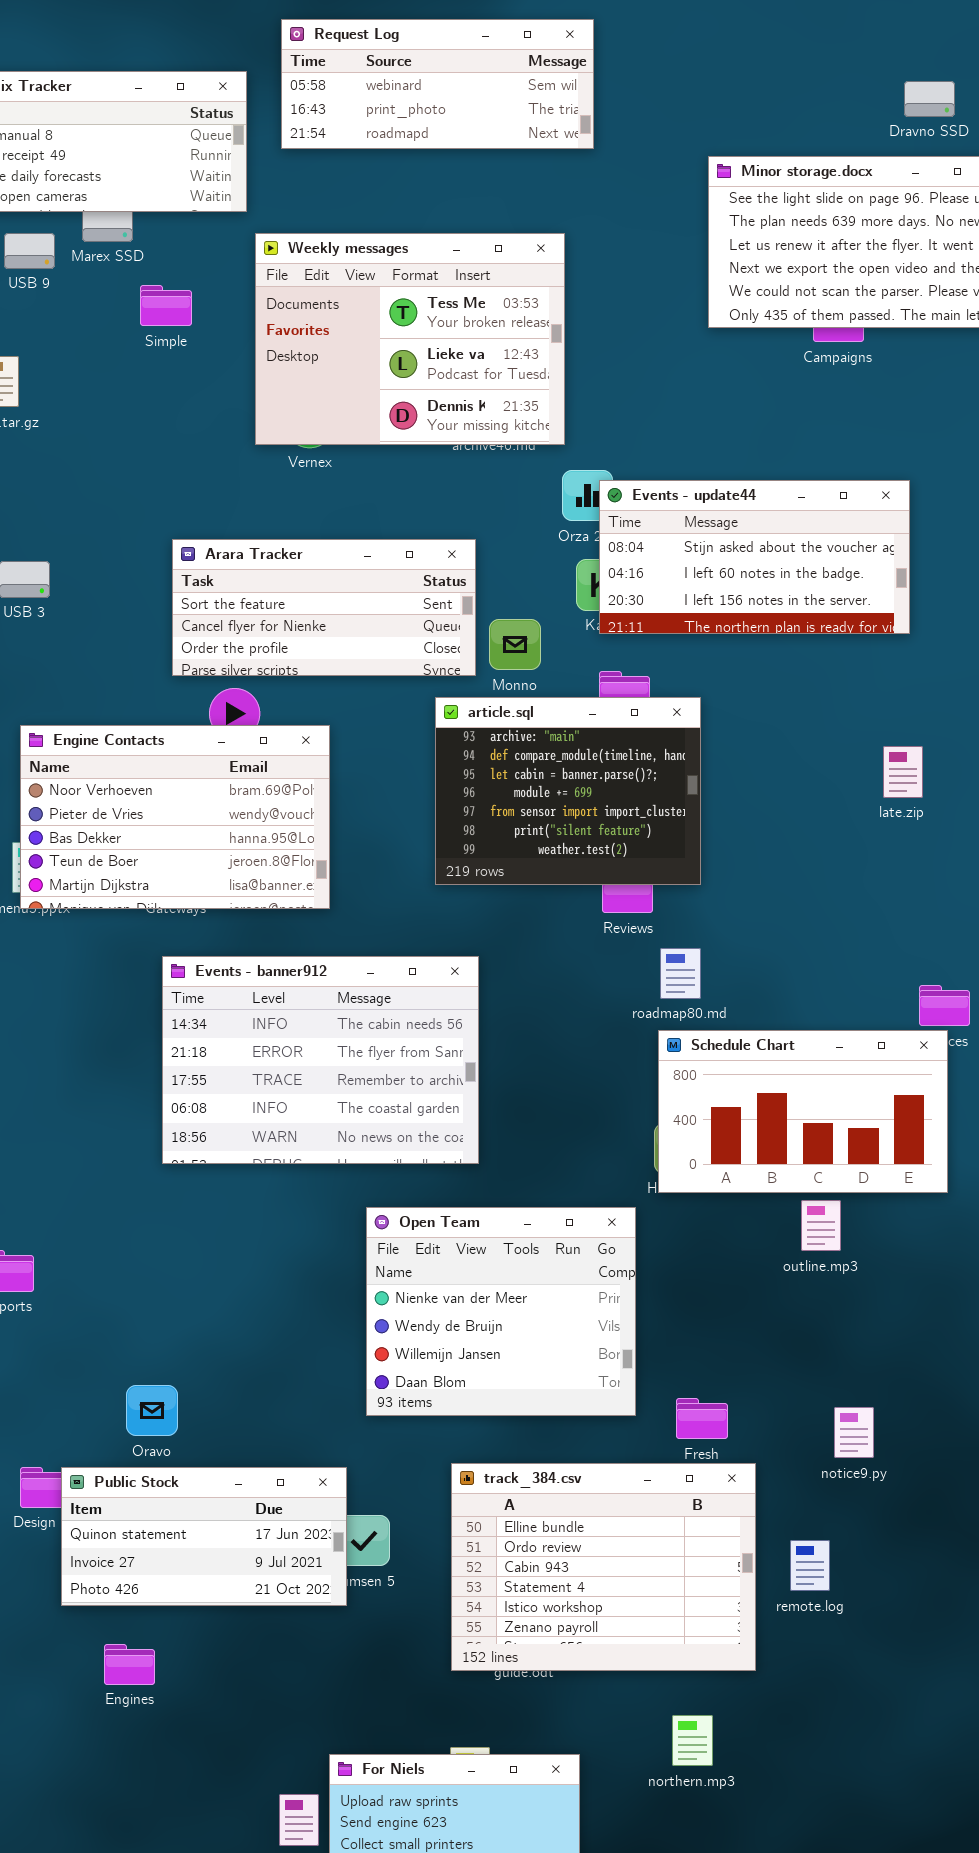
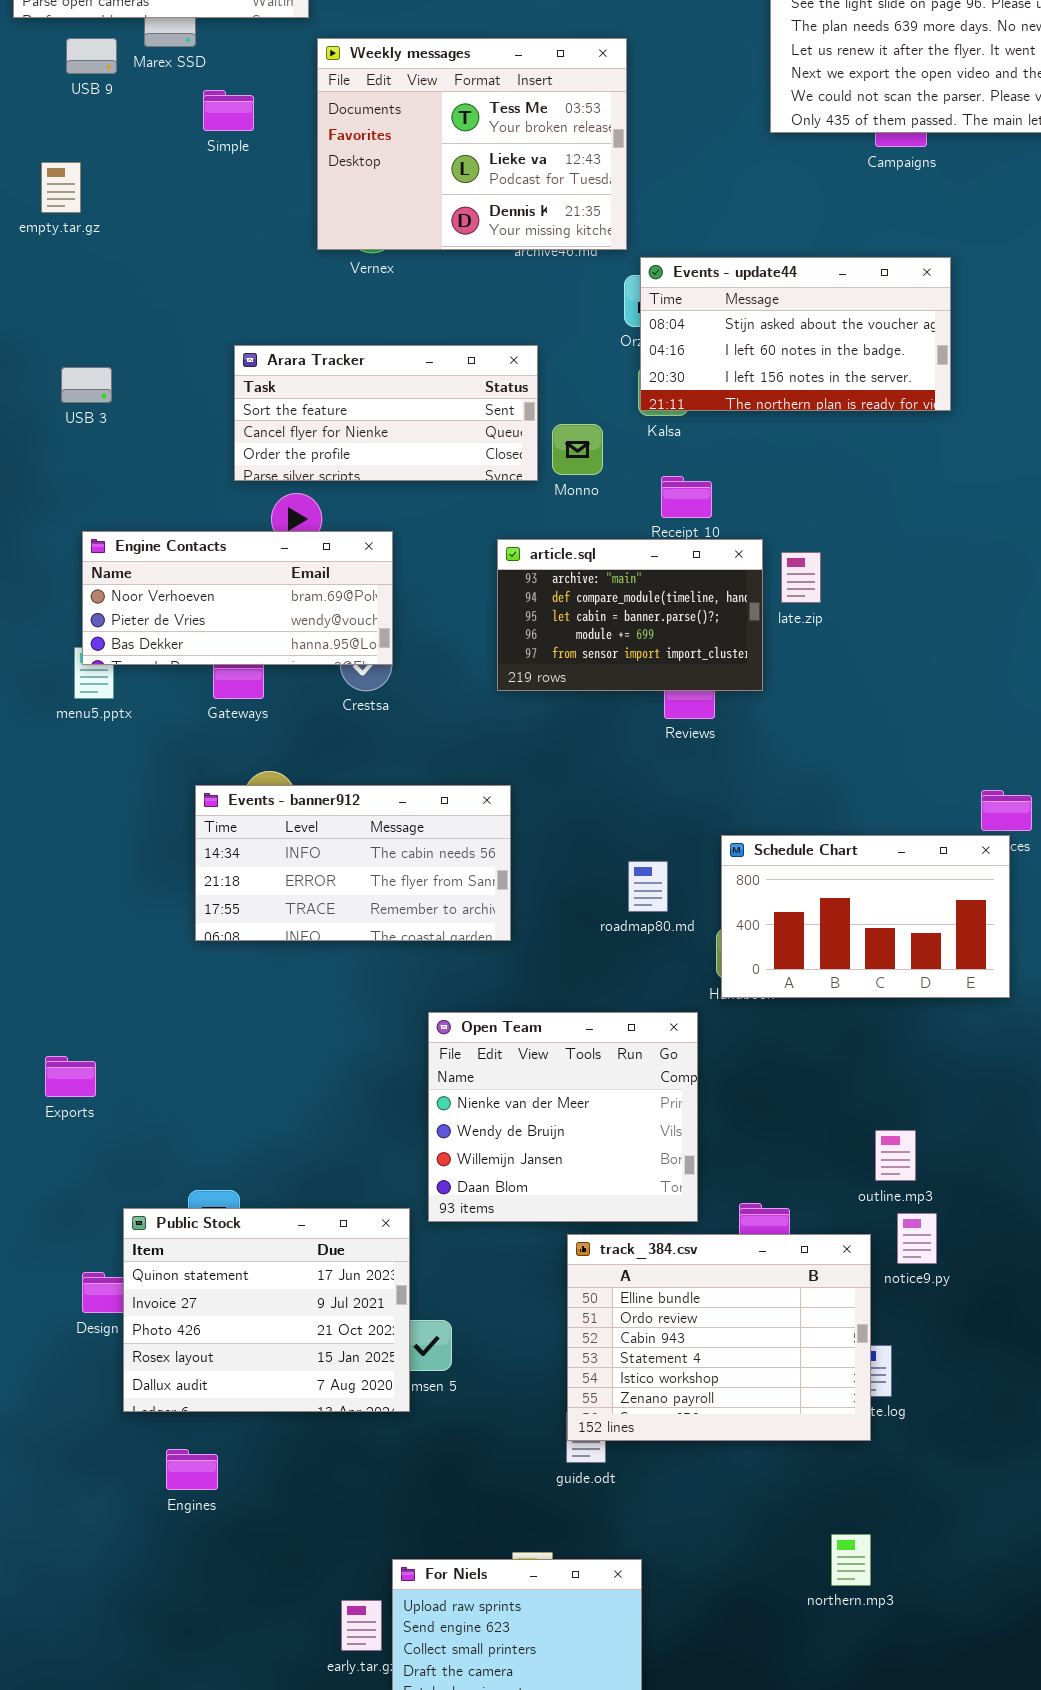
Events - update44: [599,480,910,634] -> [640,257,951,411], moved
article.sql: [435,697,701,885] -> [497,539,763,691], resized
Engine Contacts: [20,725,330,909] -> [82,531,393,665], resized
late.zip: [883,746,923,798] -> [781,552,821,603], moved
roadmap80.md: [660,948,701,999] -> [628,861,668,912], moved
Events - banner912: [162,956,479,1164] -> [195,785,511,941], moved, resized
outline.mp3: [801,1200,841,1251] -> [875,1130,916,1181], moved
track_384.csv: [451,1463,756,1671] -> [567,1234,871,1441], moved
Public Stock: [61,1467,347,1606] -> [123,1208,410,1412], resized
northern.mp3: [672,1715,713,1766] -> [831,1534,871,1586], moved

